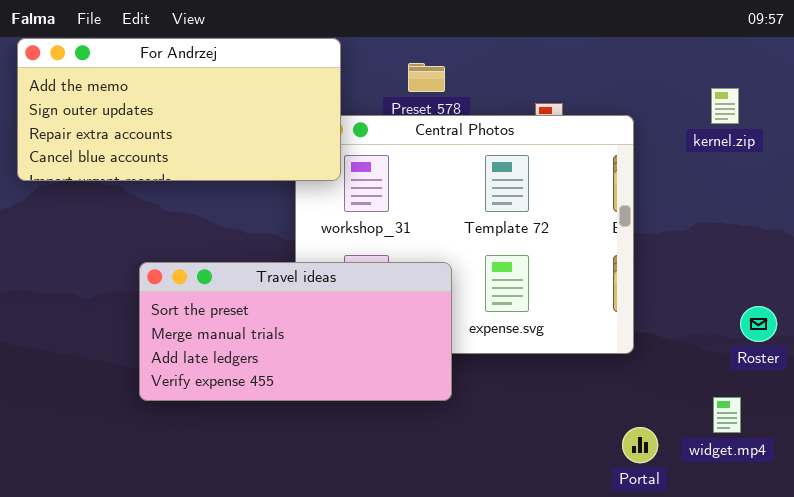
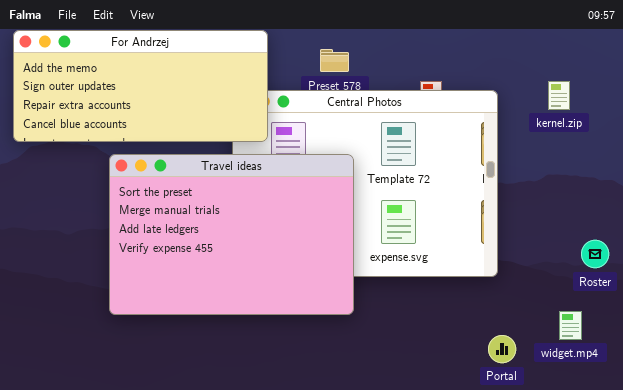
kernel.zip: [711,88,739,124] -> [548,81,570,110], moved
Travel ideas: [139,262,452,401] -> [109,154,354,315], resized

